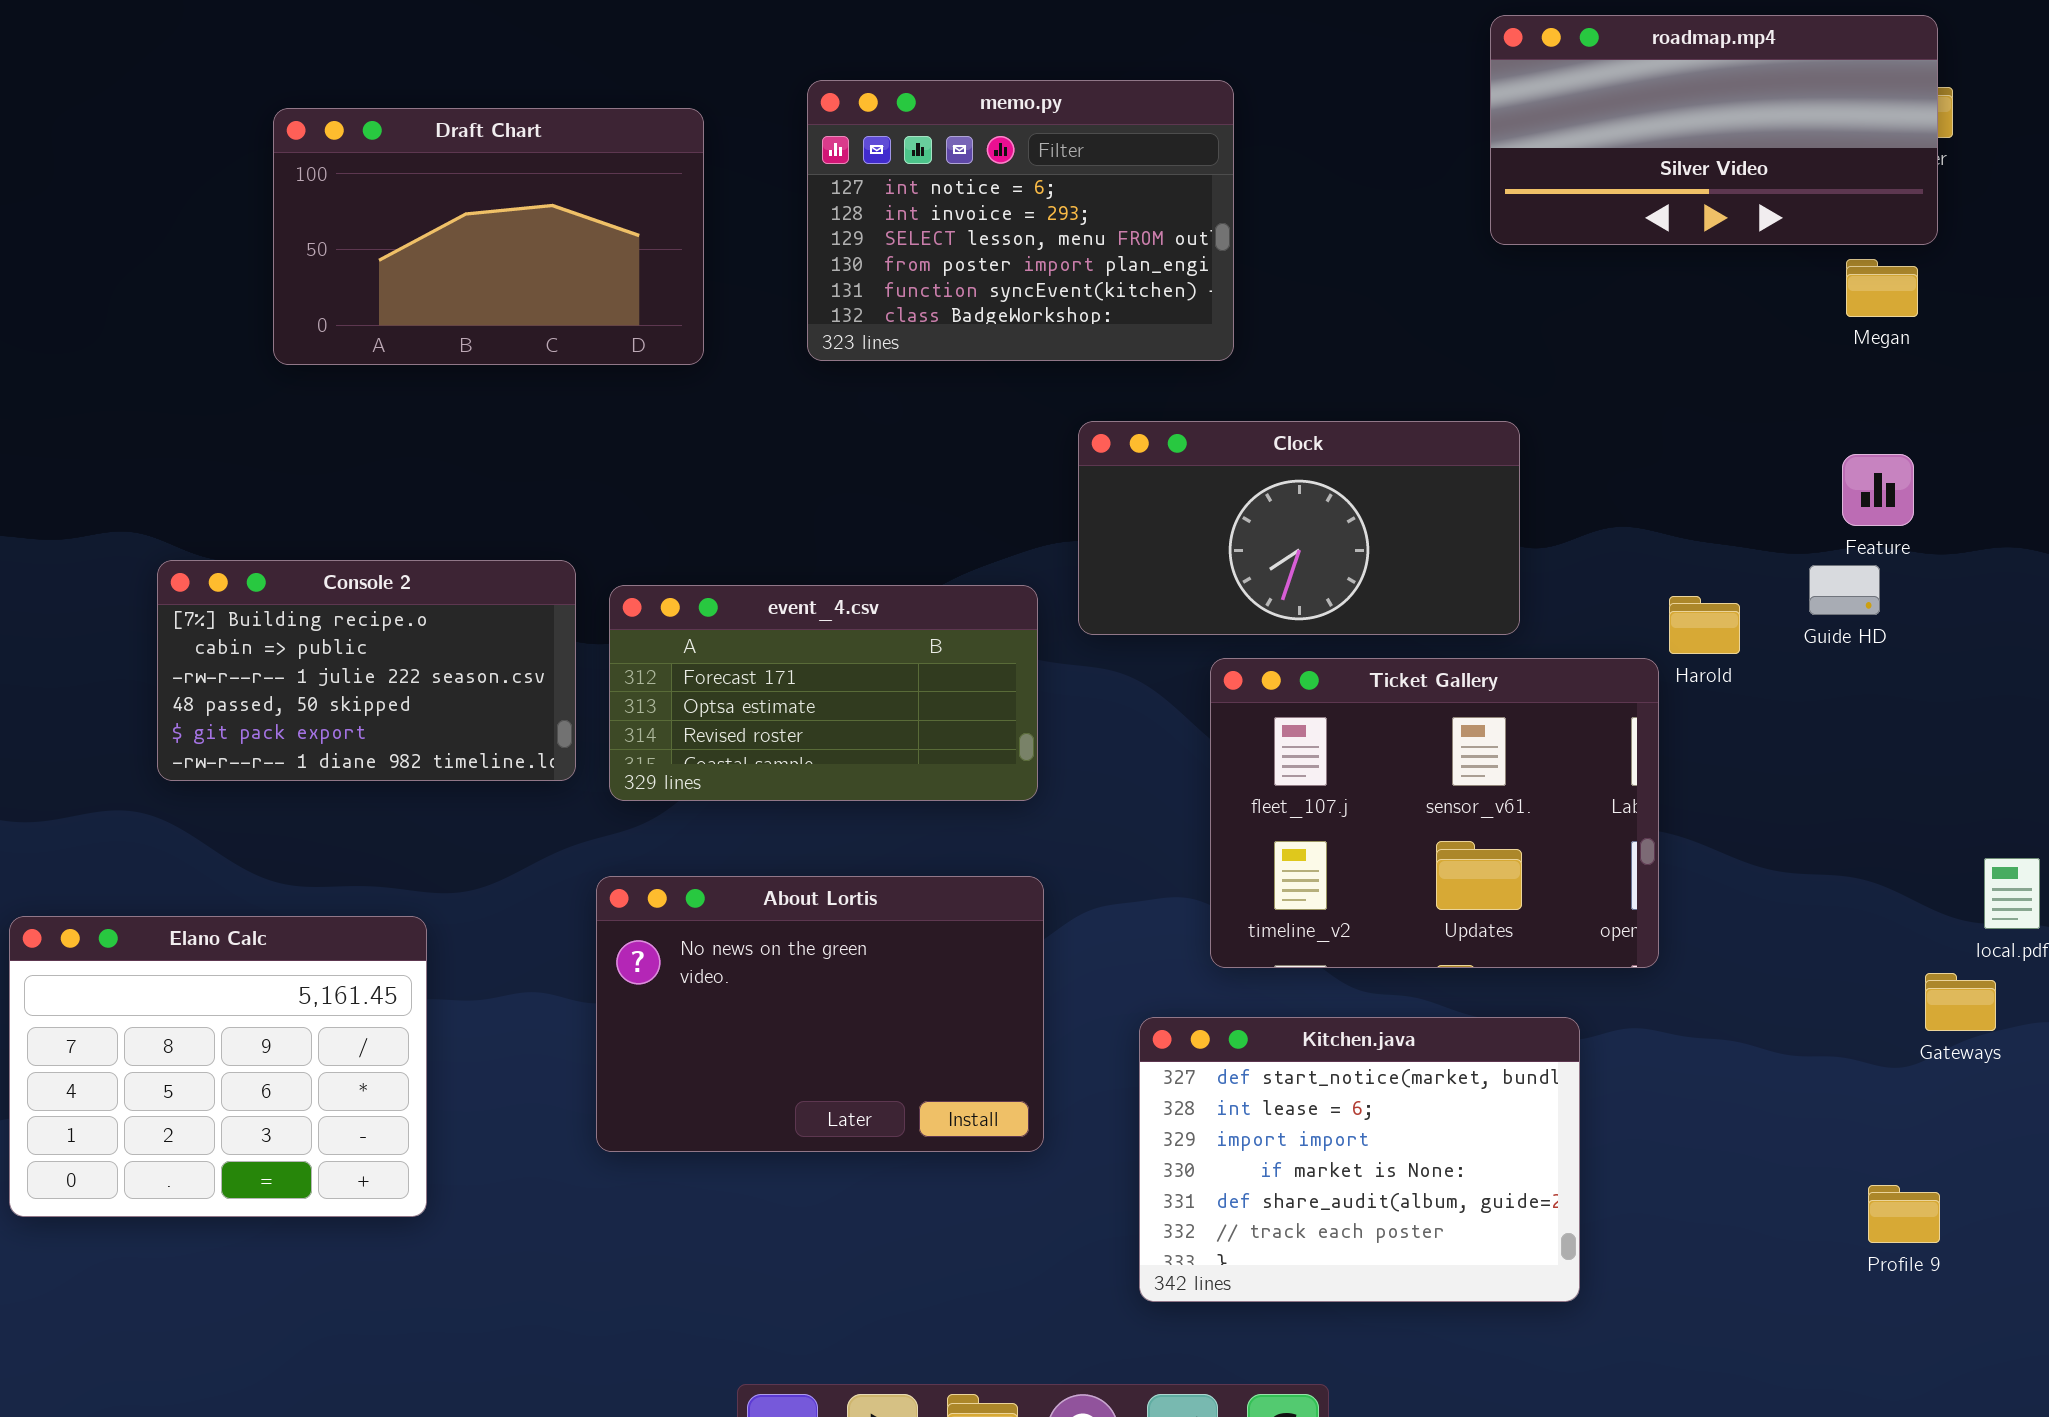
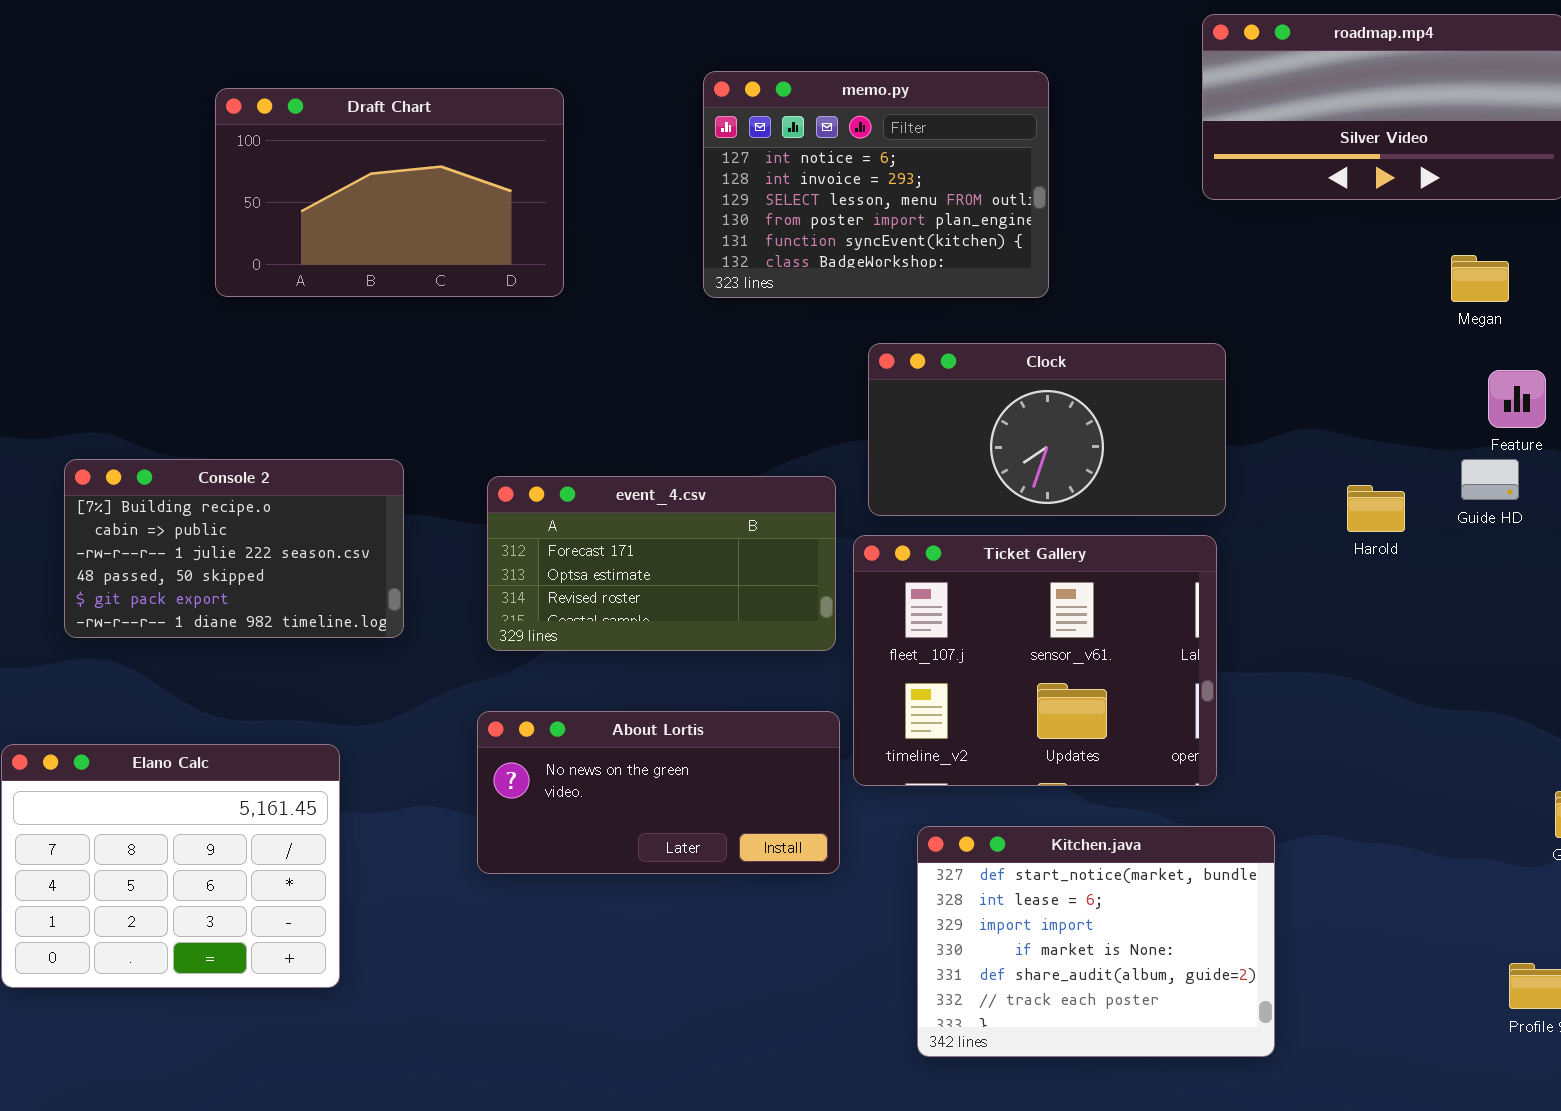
memo.py: [807,80,1234,361] -> [703,71,1049,298], moved
Megan: [1846,259,1918,317] -> [1451,255,1509,302], moved
Console 2: [157,560,576,781] -> [64,459,404,638], moved
Ticket Gallery: [1210,658,1659,968] -> [853,535,1217,786], moved
About Lortis: [596,876,1044,1152] -> [477,711,840,874], resized

